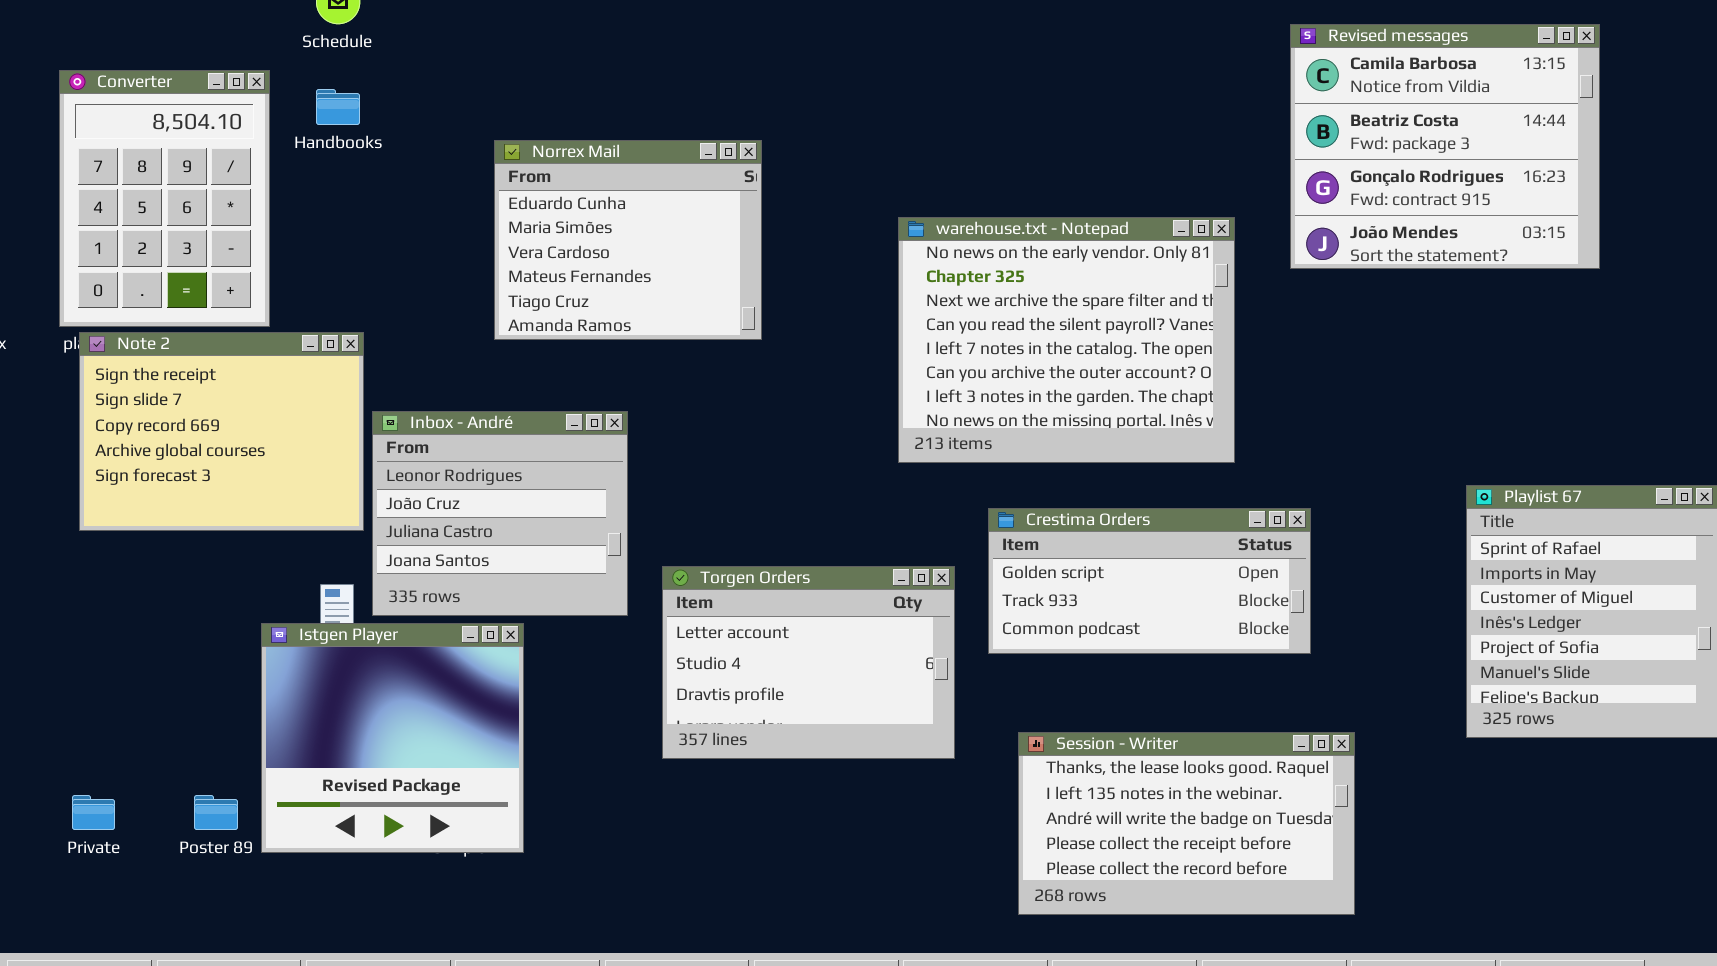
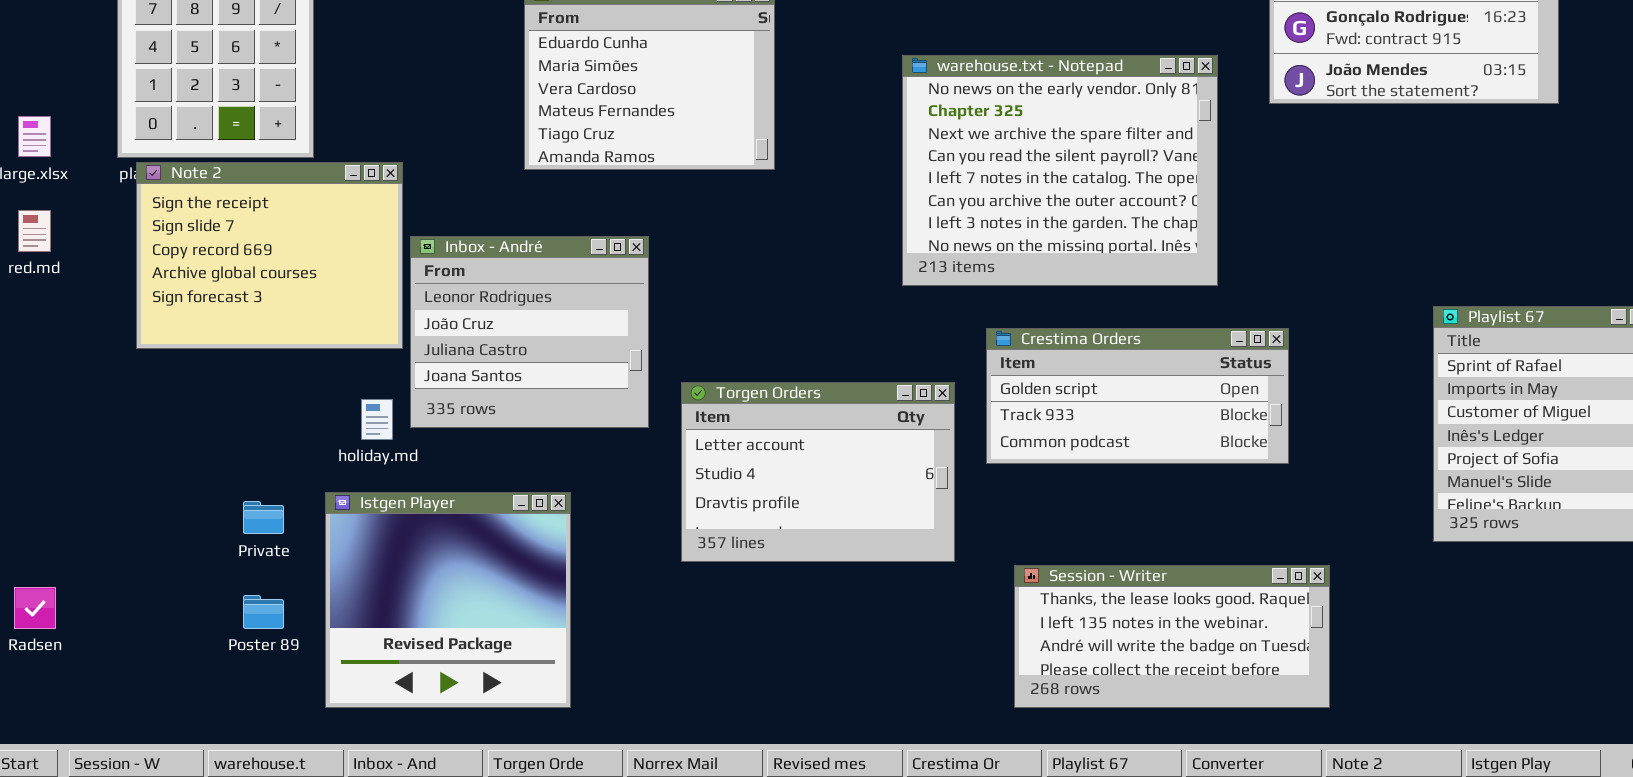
Istgen Player: [261,623,524,853] -> [325,492,571,708], moved
Session - Writer: [1018,732,1355,915] -> [1014,565,1330,708], resized
Private: [72,795,115,830] -> [243,501,284,534], moved

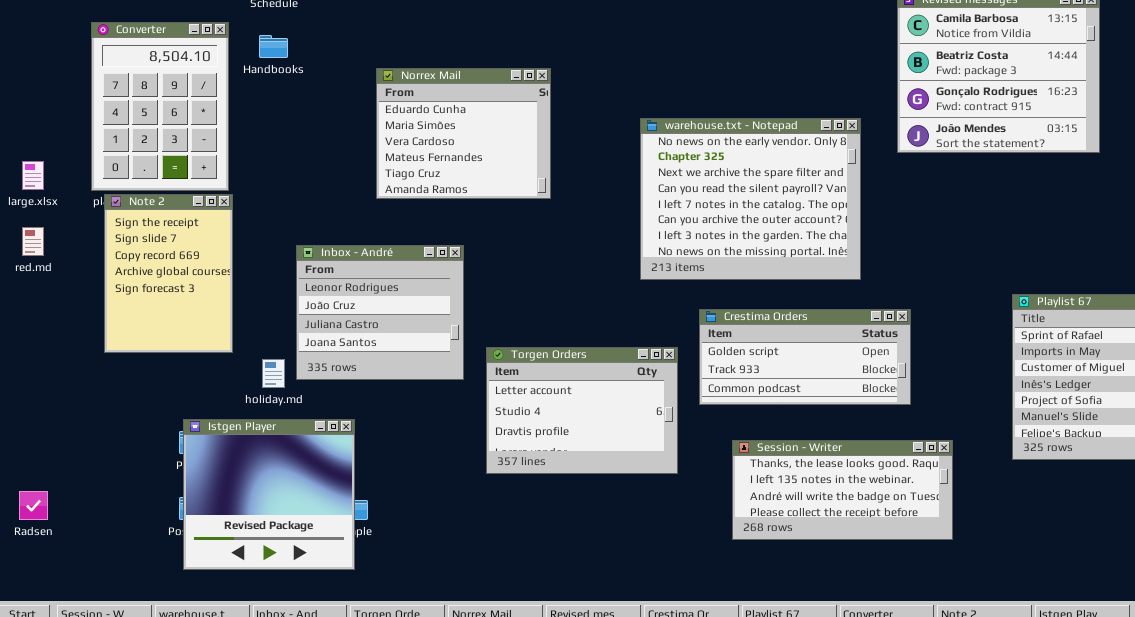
Note 2: [136,162,403,349] -> [104,194,233,353], resized
Istgen Player: [325,492,571,708] -> [183,419,355,570], moved
Session - Writer: [1014,565,1330,708] -> [732,440,953,540], moved

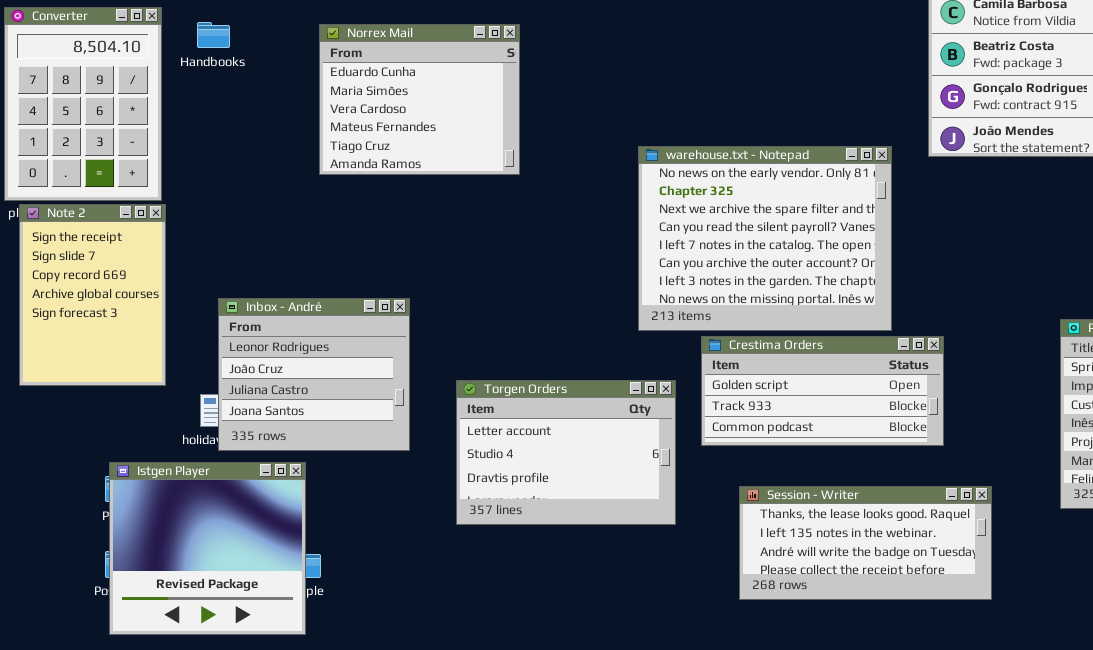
Norrex Mail: [376,68,551,199] -> [319,24,520,175], moved
warehouse.txt - Notepad: [640,118,861,280] -> [638,146,892,331], moved
Inbox - André: [296,245,464,380] -> [218,298,410,451], moved

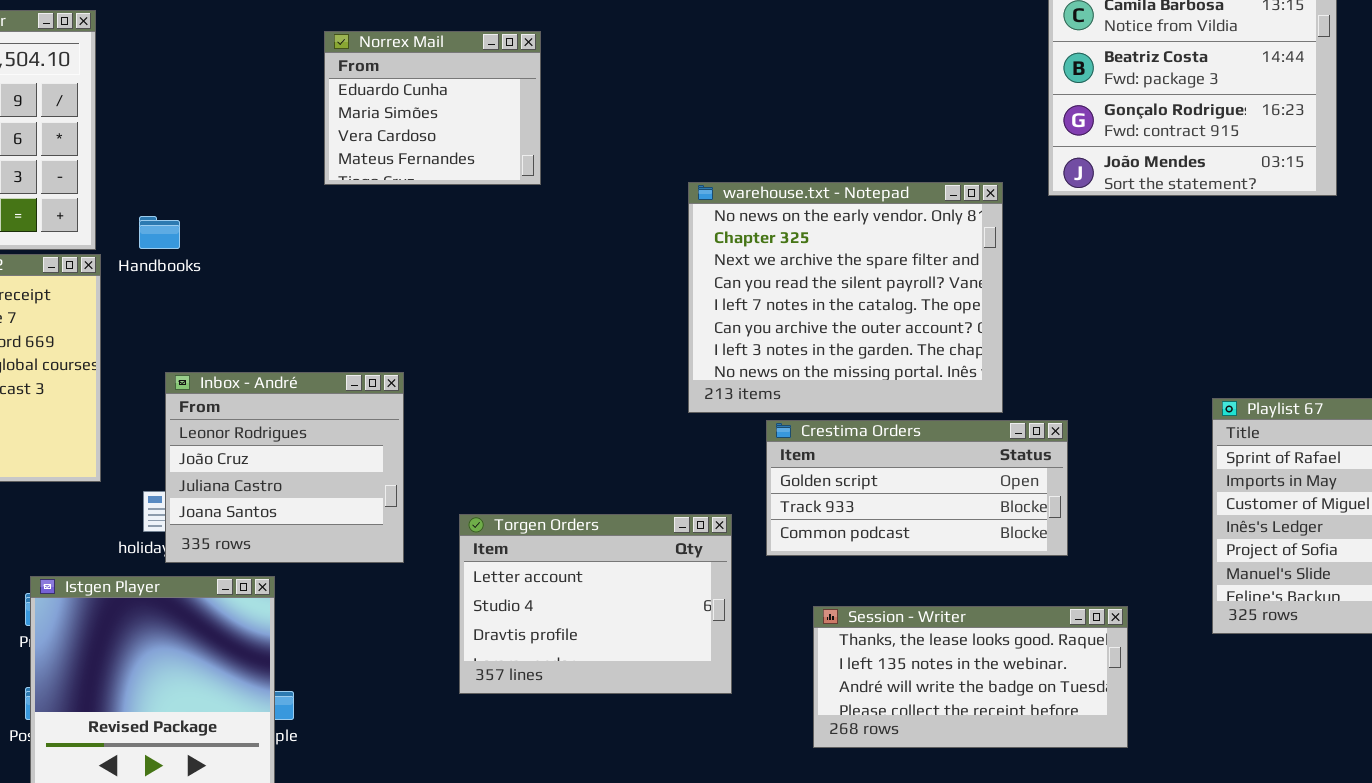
Handbooks: [197,22,230,48] -> [139,216,180,249], moved
Norrex Mail: [319,24,520,175] -> [324,31,541,185], resized
Torgen Orders: [456,380,676,525] -> [459,514,732,694], moved

